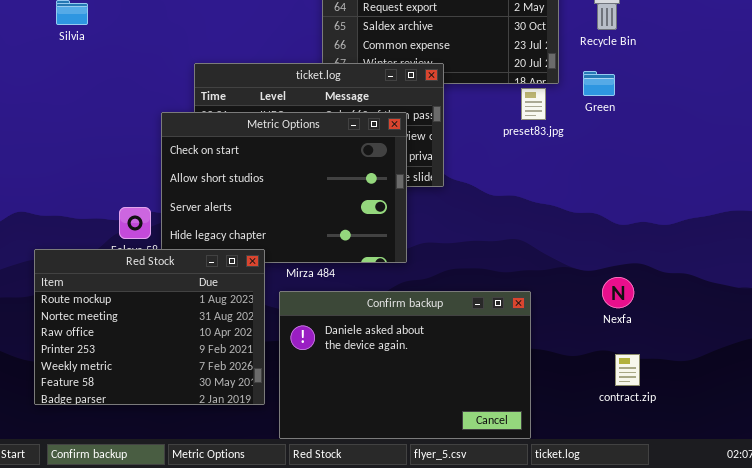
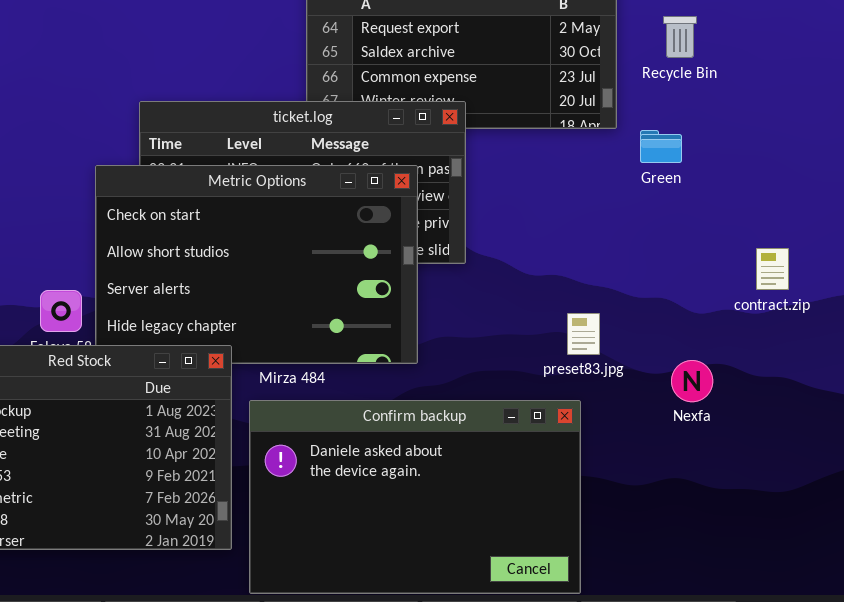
Green: [583,71,615,96] -> [640,130,682,163], moved
preset83.jpg: [521,88,546,120] -> [567,313,600,355], moved
Nexfa: [602,277,634,308] -> [671,360,713,402], moved
contract.zip: [615,354,640,386] -> [756,248,789,290], moved

